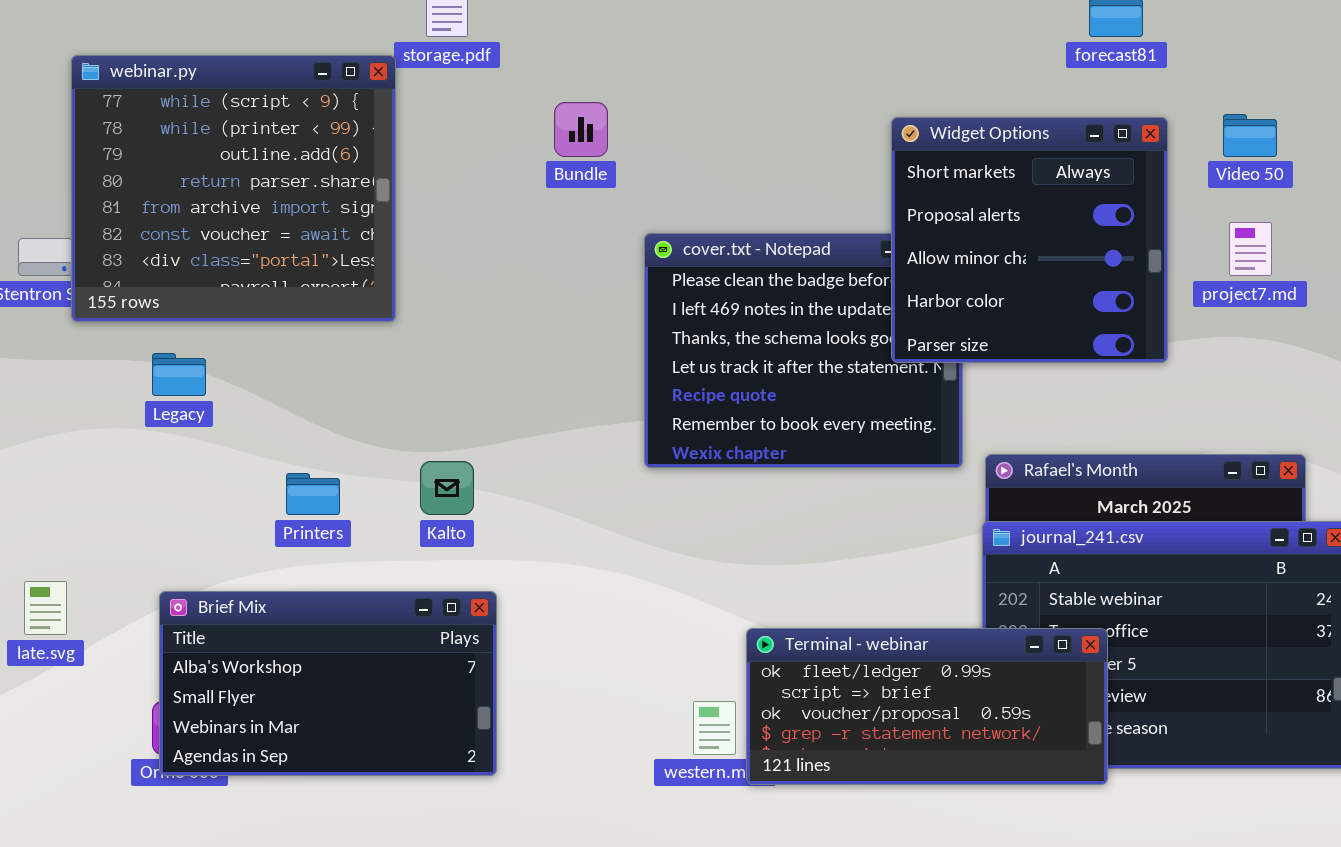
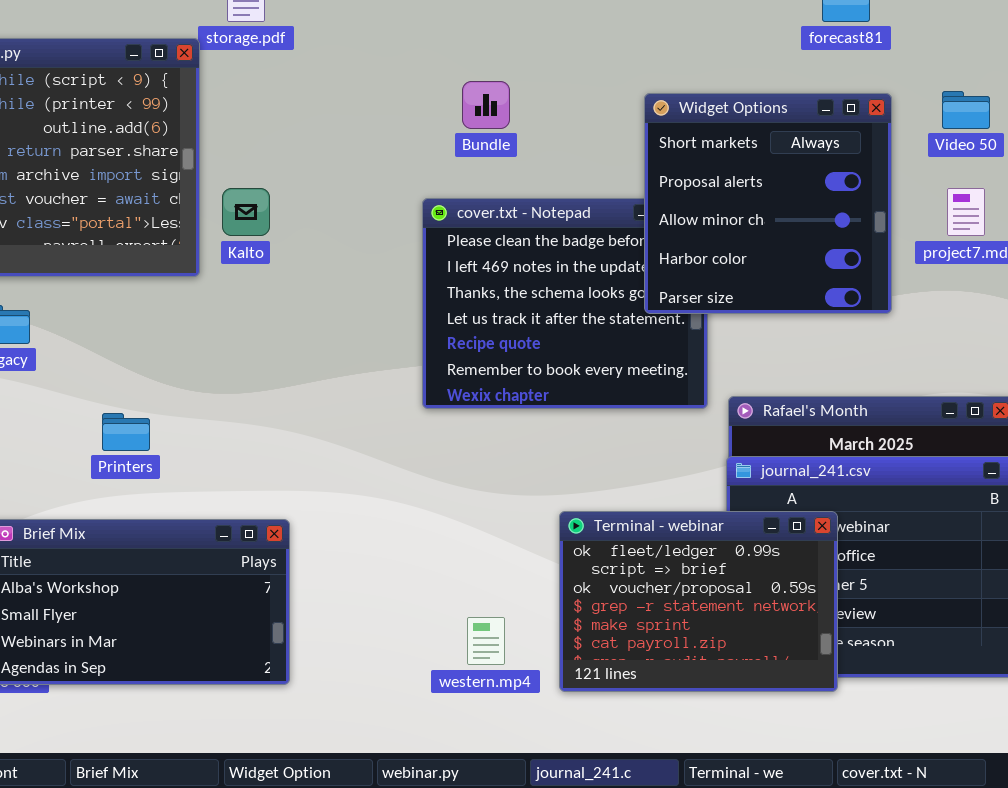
Bundle: [554,102,608,157] -> [462,81,510,129], moved
Kalto: [420,461,474,515] -> [222,188,270,236], moved
Terminal - webinar: [746,628,1108,785] -> [559,511,838,692], resized

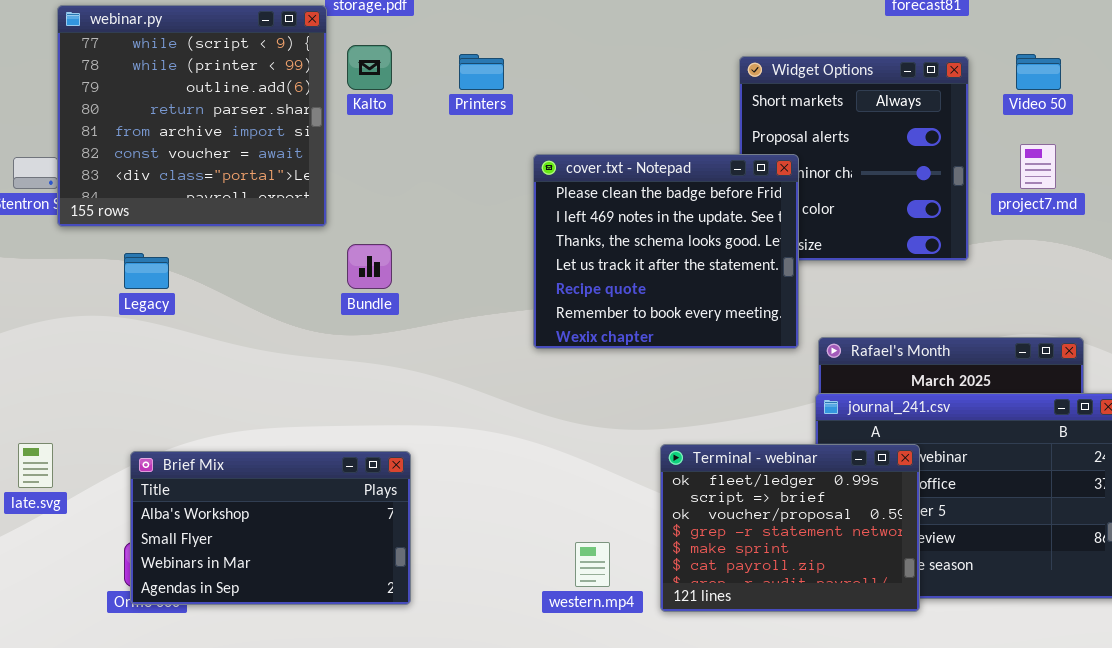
Bundle: [462,81,510,129] -> [347,244,392,289], moved
Kalto: [222,188,270,236] -> [347,45,392,90], moved
cover.txt - Notepad: [422,198,708,409] -> [533,154,799,349], raised
Printers: [102,413,150,451] -> [459,54,504,90], moved

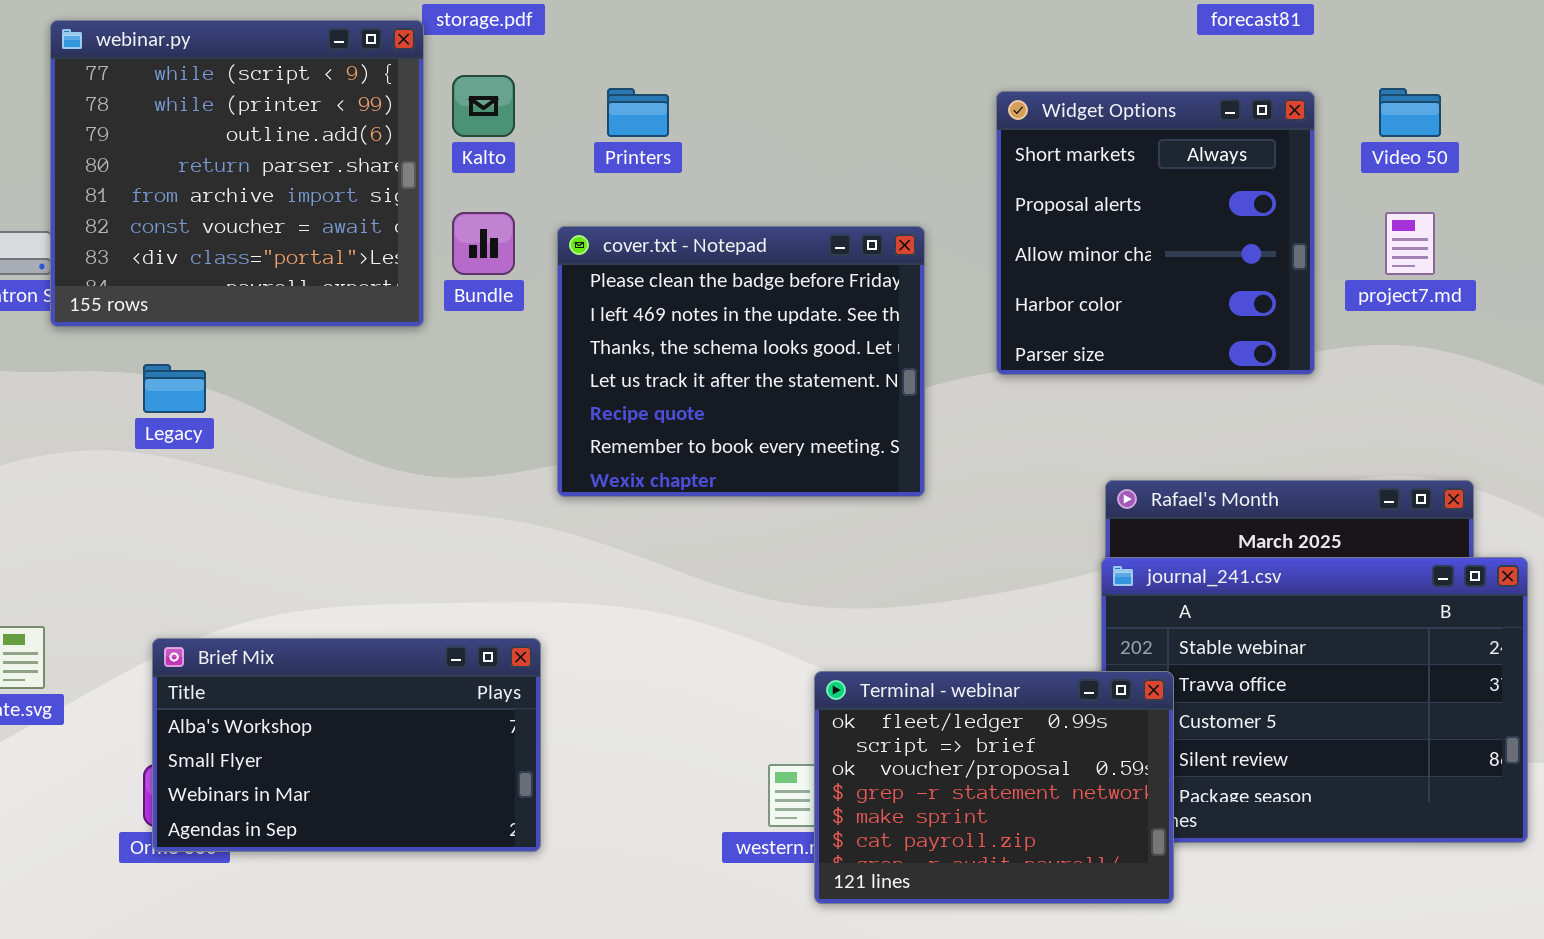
cover.txt - Notepad: [533,154,799,349] -> [557,226,925,497], moved
Bundle: [347,244,392,289] -> [452,212,515,275], moved
Terminal - webinar: [660,444,920,612] -> [814,671,1174,904], moved

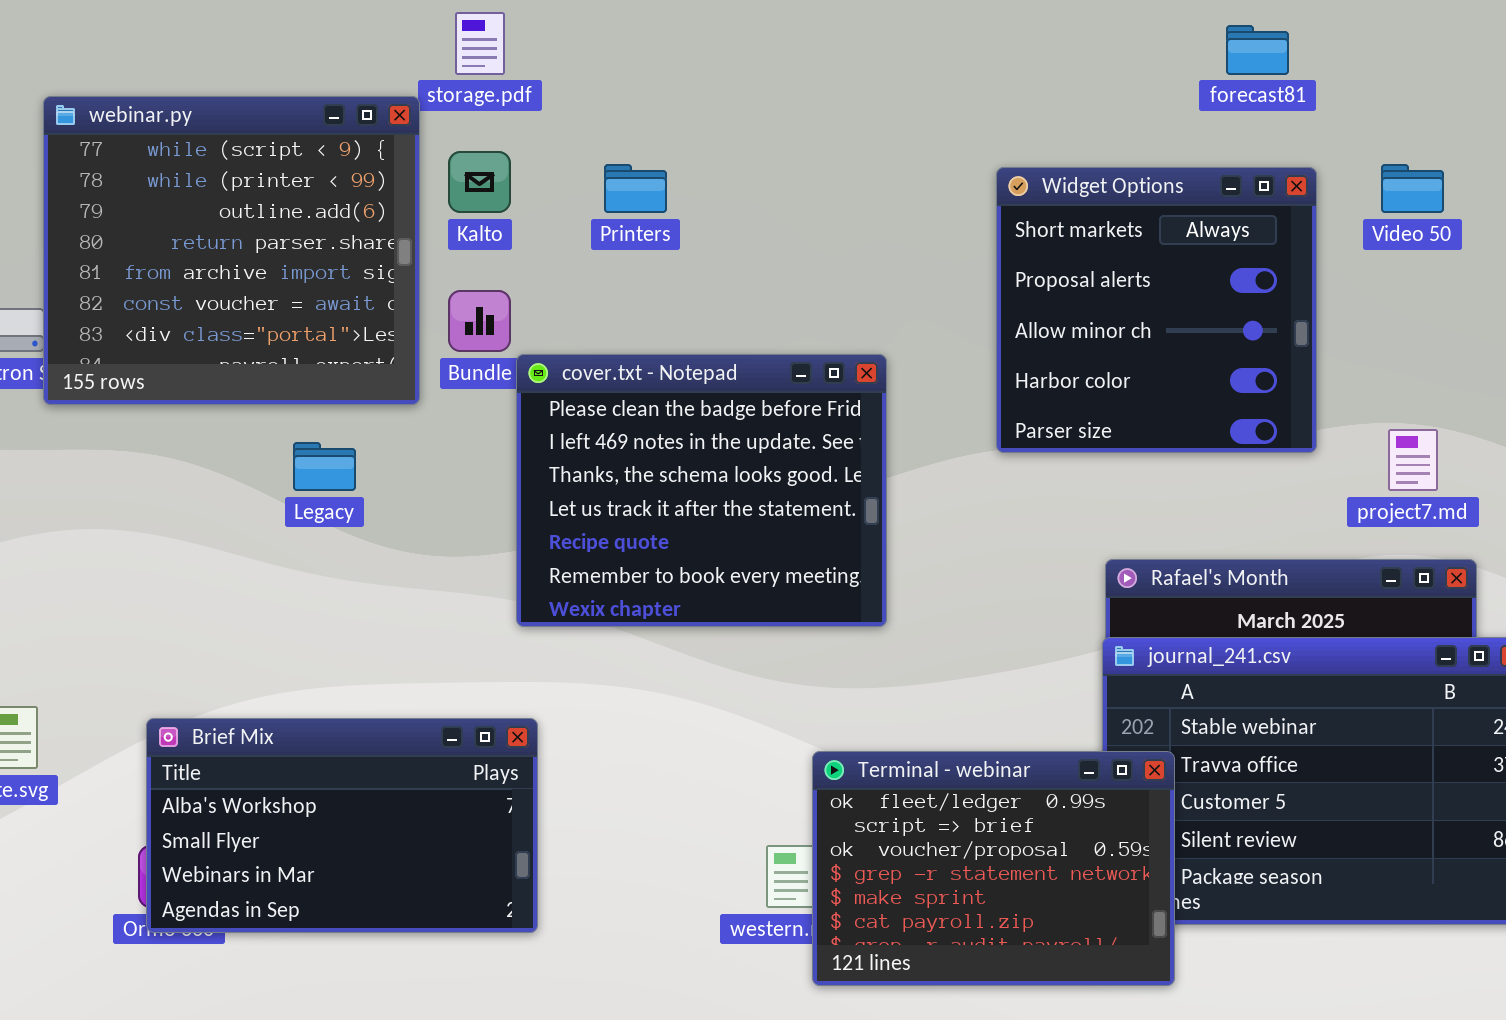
project7.md: [1385,212,1435,275] -> [1388,429,1438,491], moved
cover.txt - Notepad: [557,226,925,497] -> [516,354,887,627], moved
Legacy: [143,364,206,413] -> [293,442,356,491], moved

